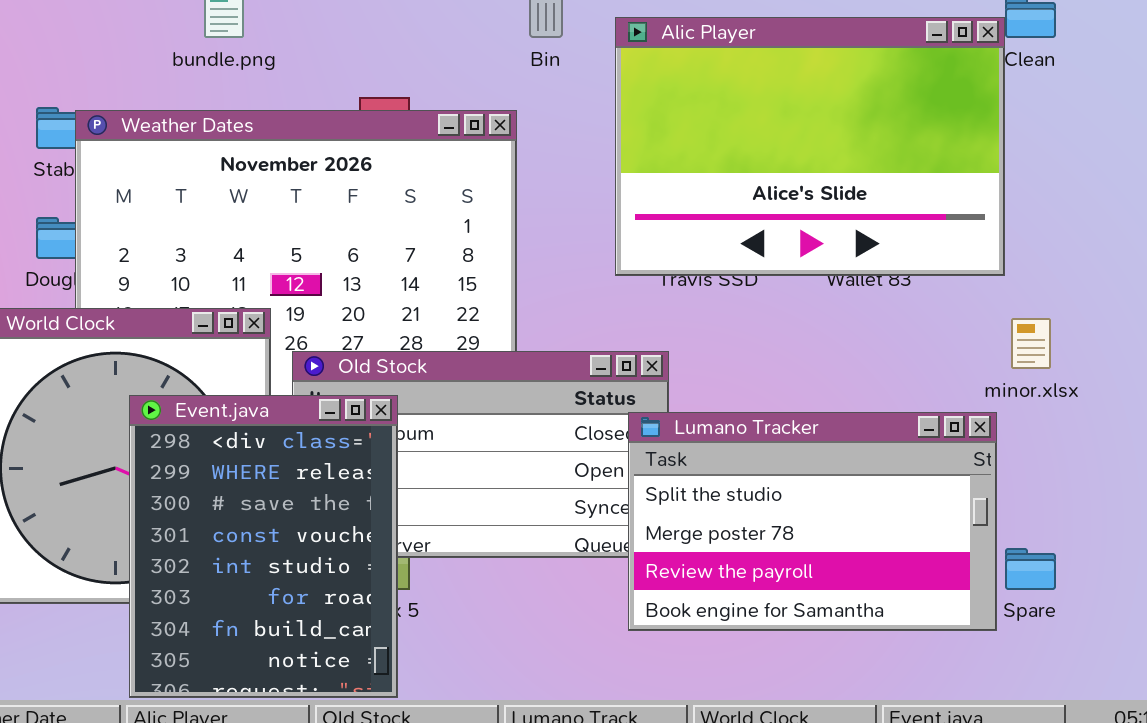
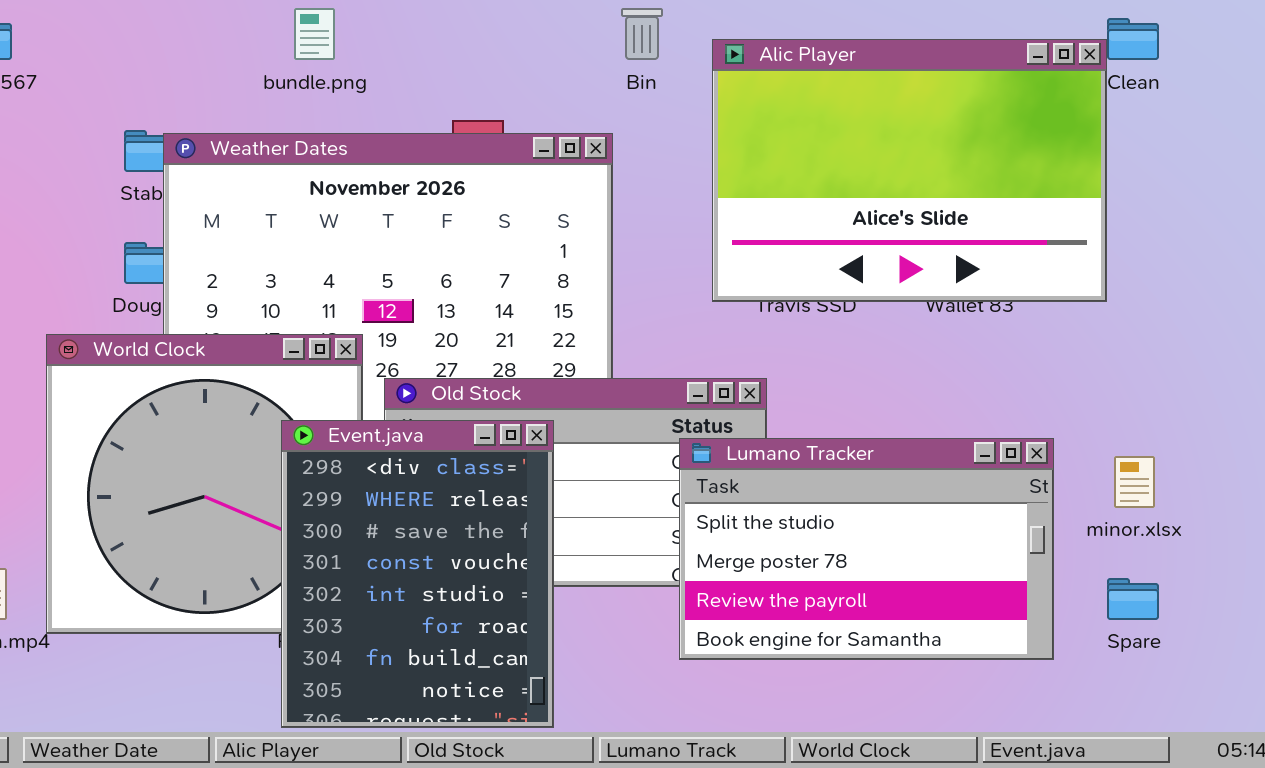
minor.xlsx: [1011,318,1051,369] -> [1114,456,1155,508], moved
Event.java: [129,395,398,698] -> [281,420,554,728], moved
Lumano Tracker: [628,412,997,631] -> [679,438,1054,660], moved

